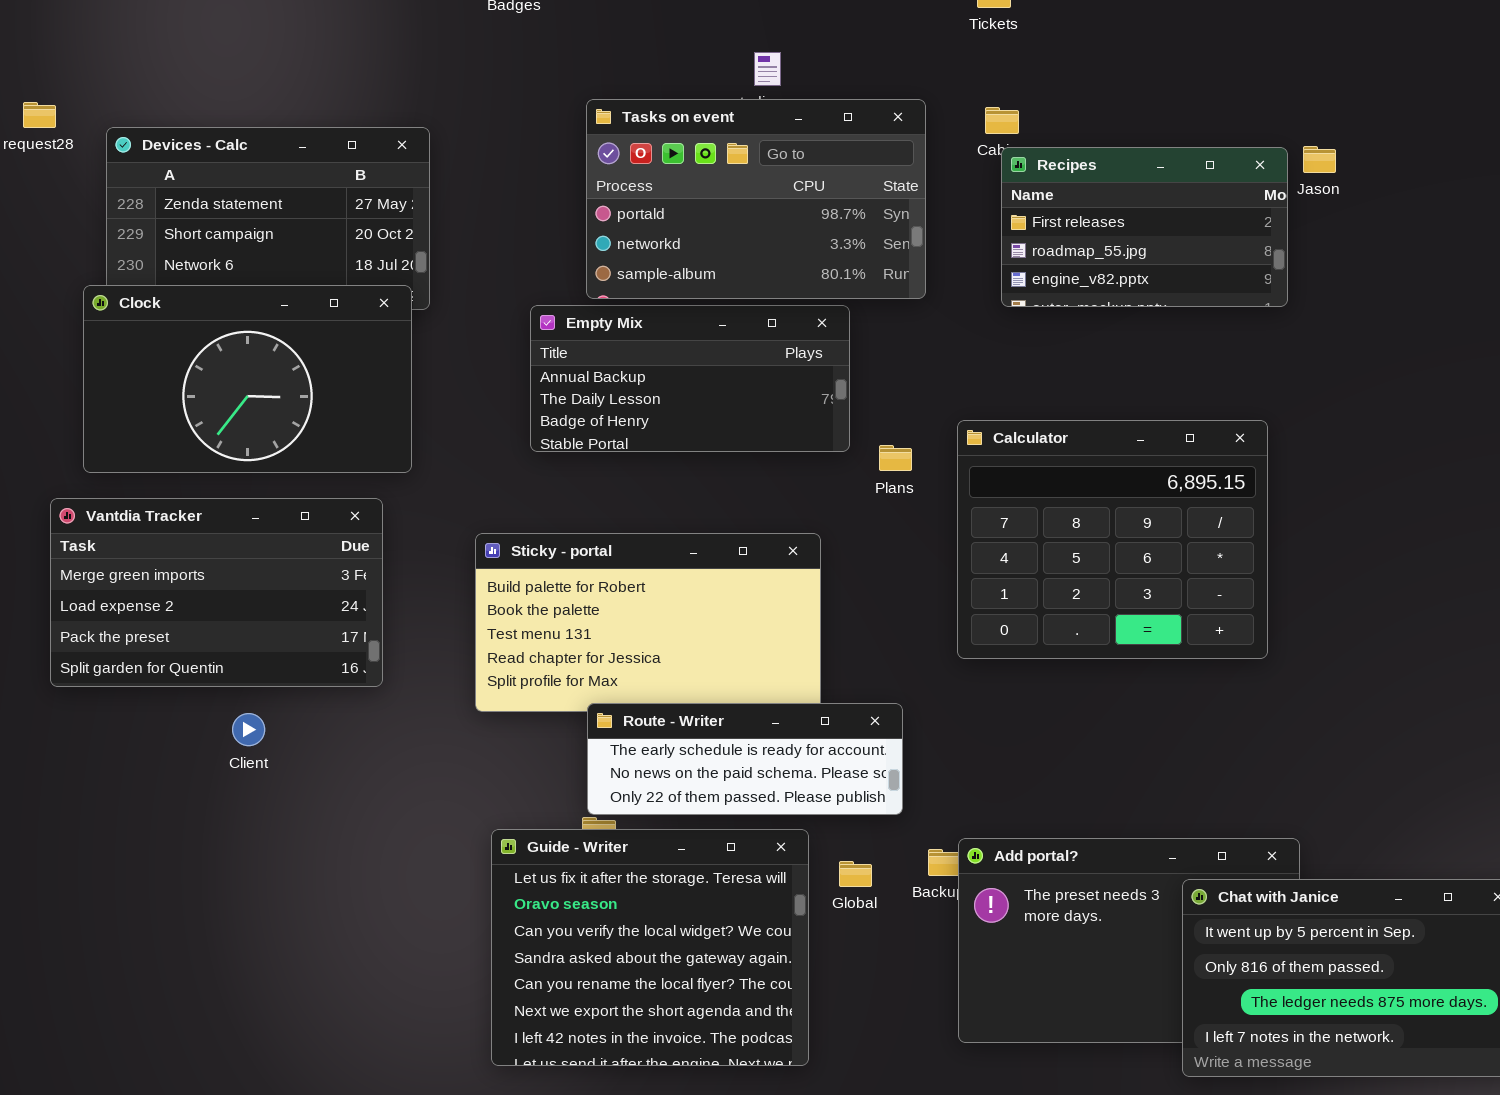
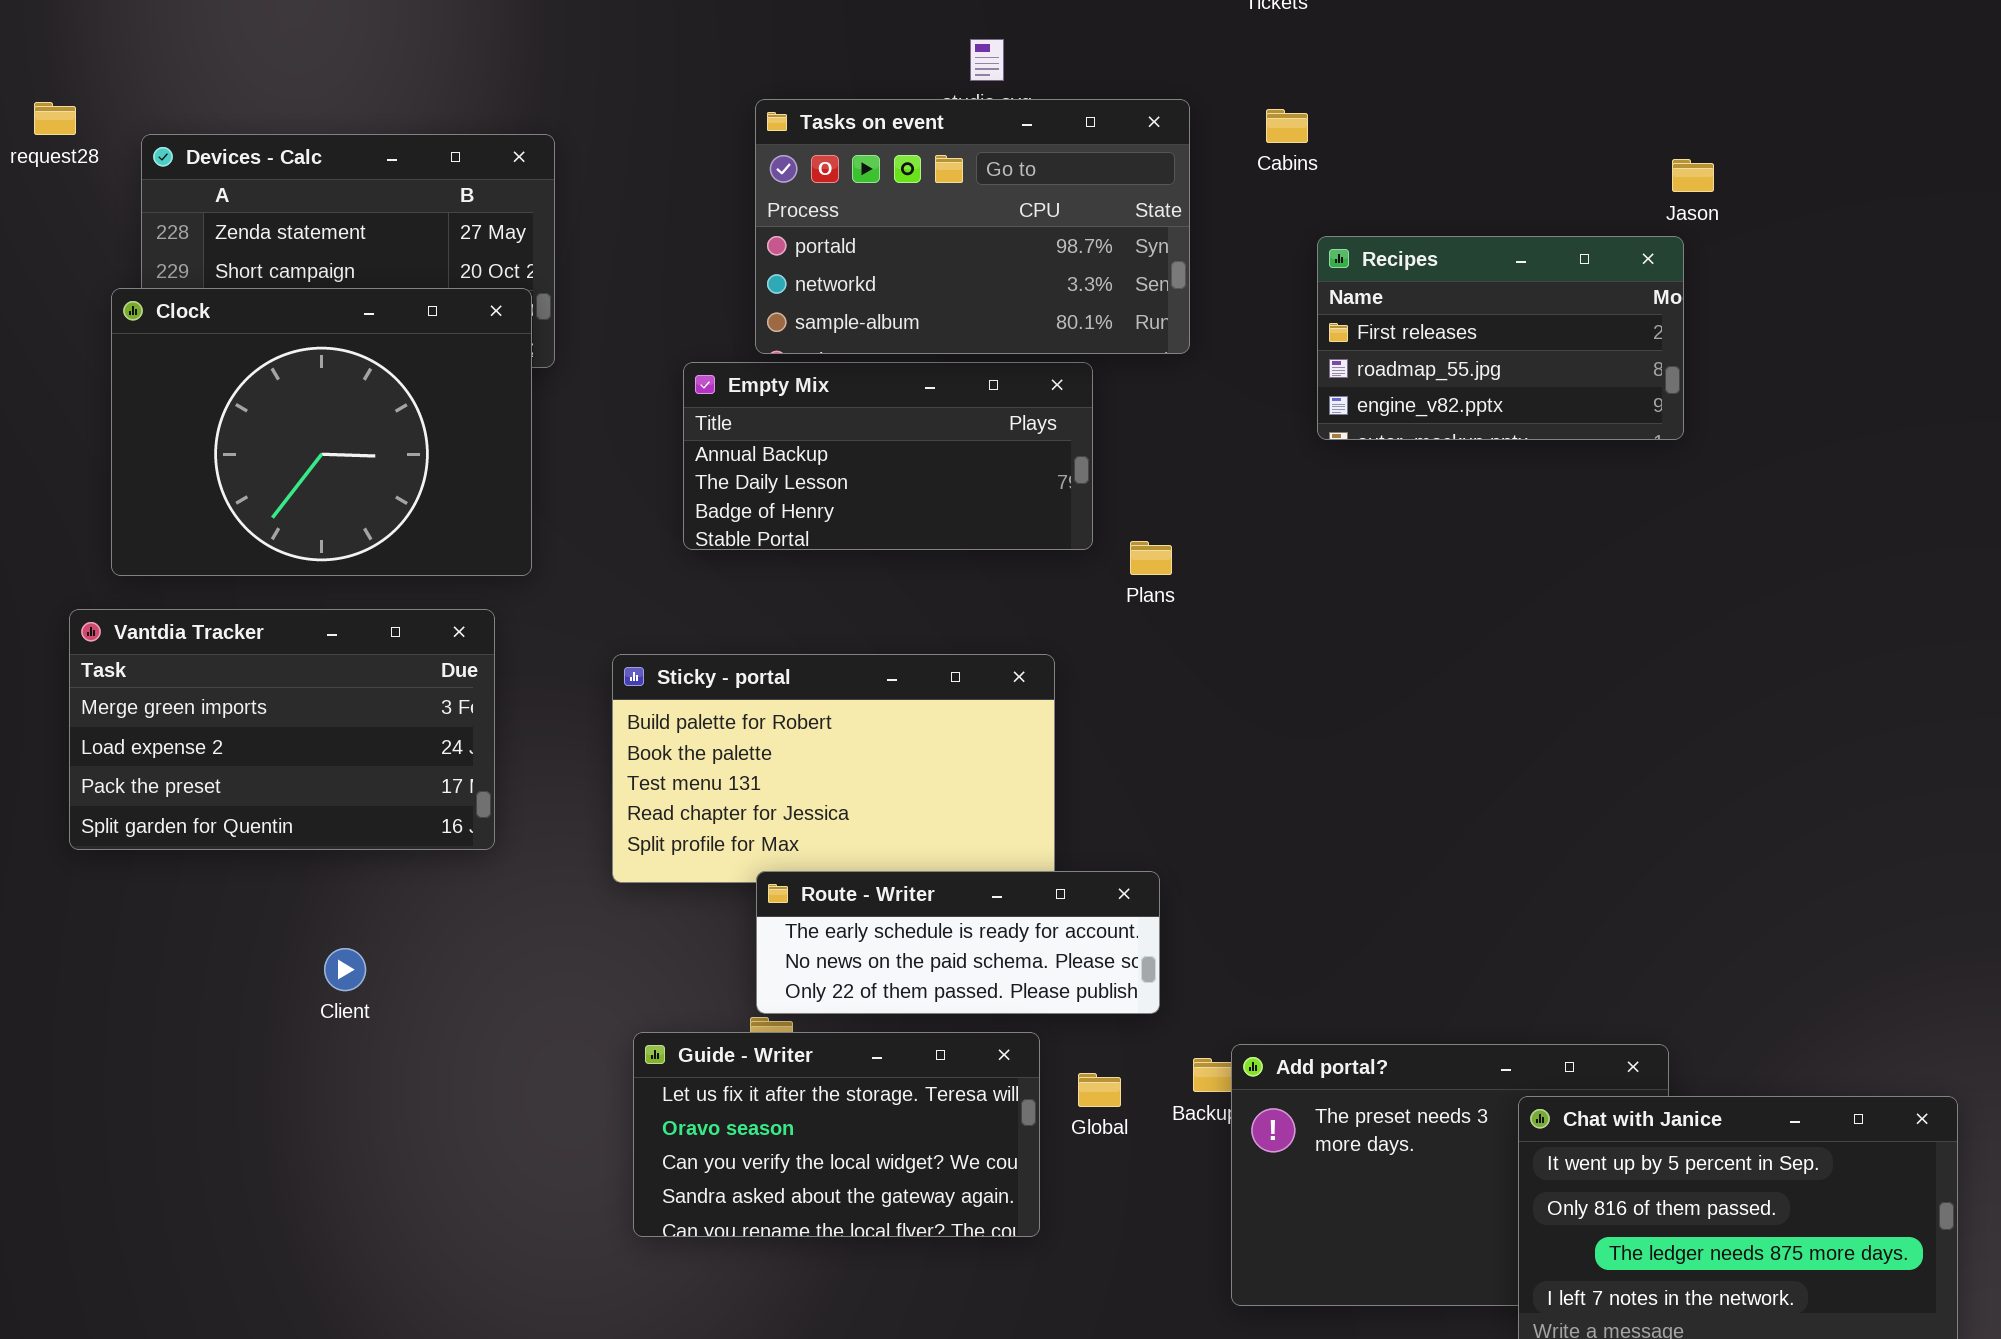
Recipes: [1001,147,1288,307] -> [1317,236,1684,440], moved
Clock: [83,285,412,473] -> [111,288,532,576], resized
Calculator: [957,420,1268,659] -> none, closed
Client: [232,713,265,746] -> [324,948,366,991], moved
Guide - Writer: [491,829,809,1066] -> [633,1032,1040,1237], resized

